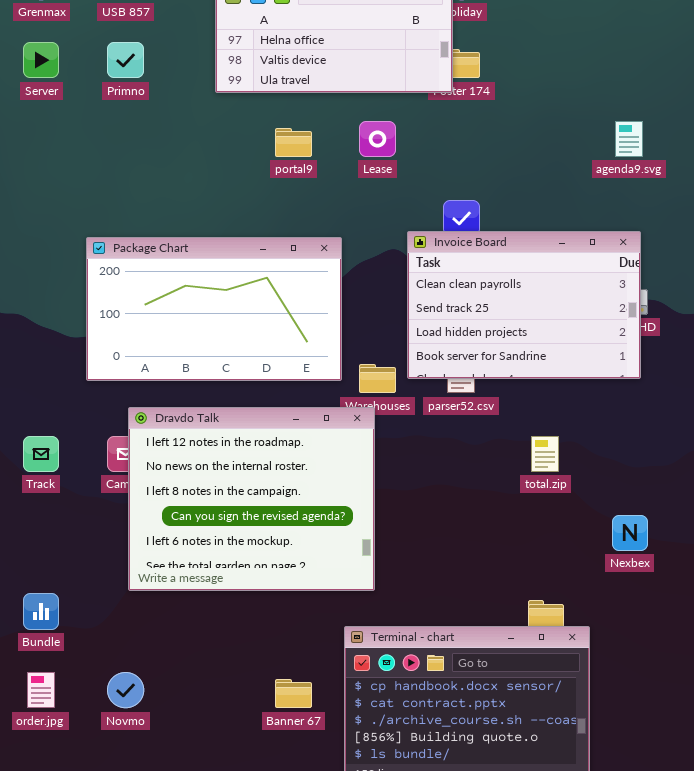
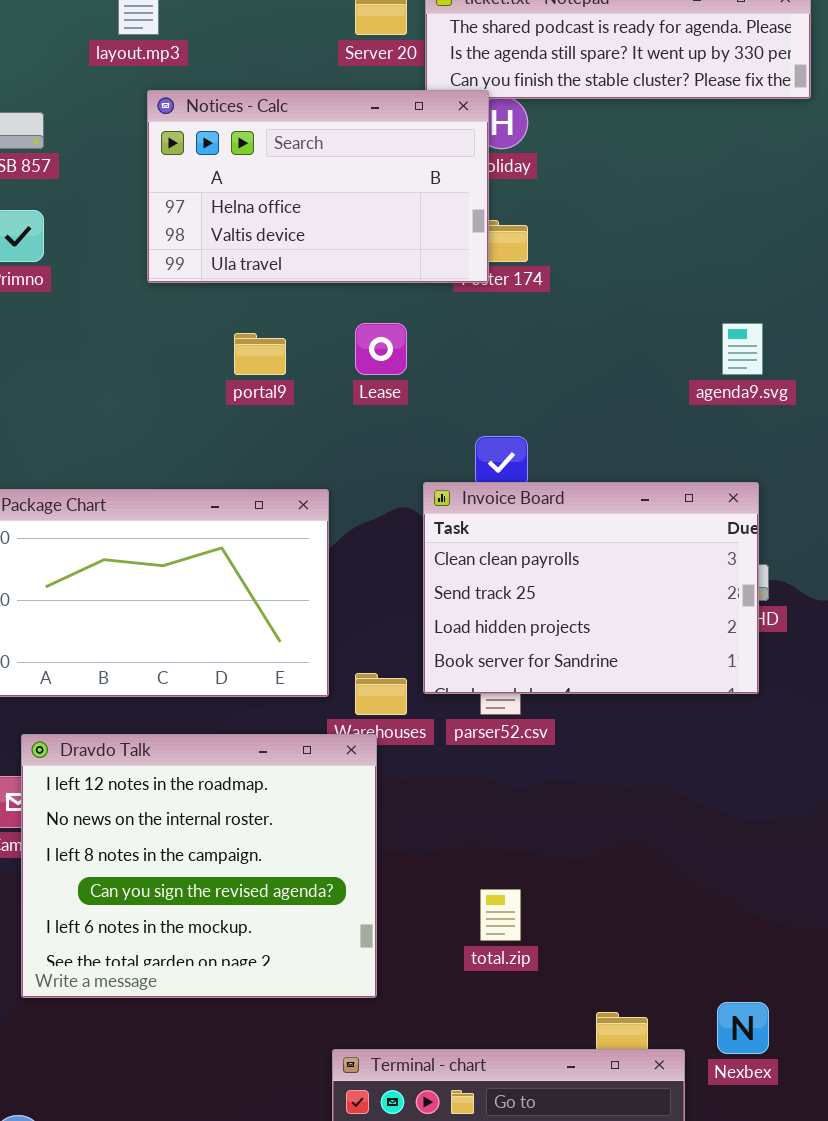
total.zip: [531,436,559,472] -> [480,889,521,941], moved
Nexbex: [612,515,648,551] -> [717,1002,769,1054], moved

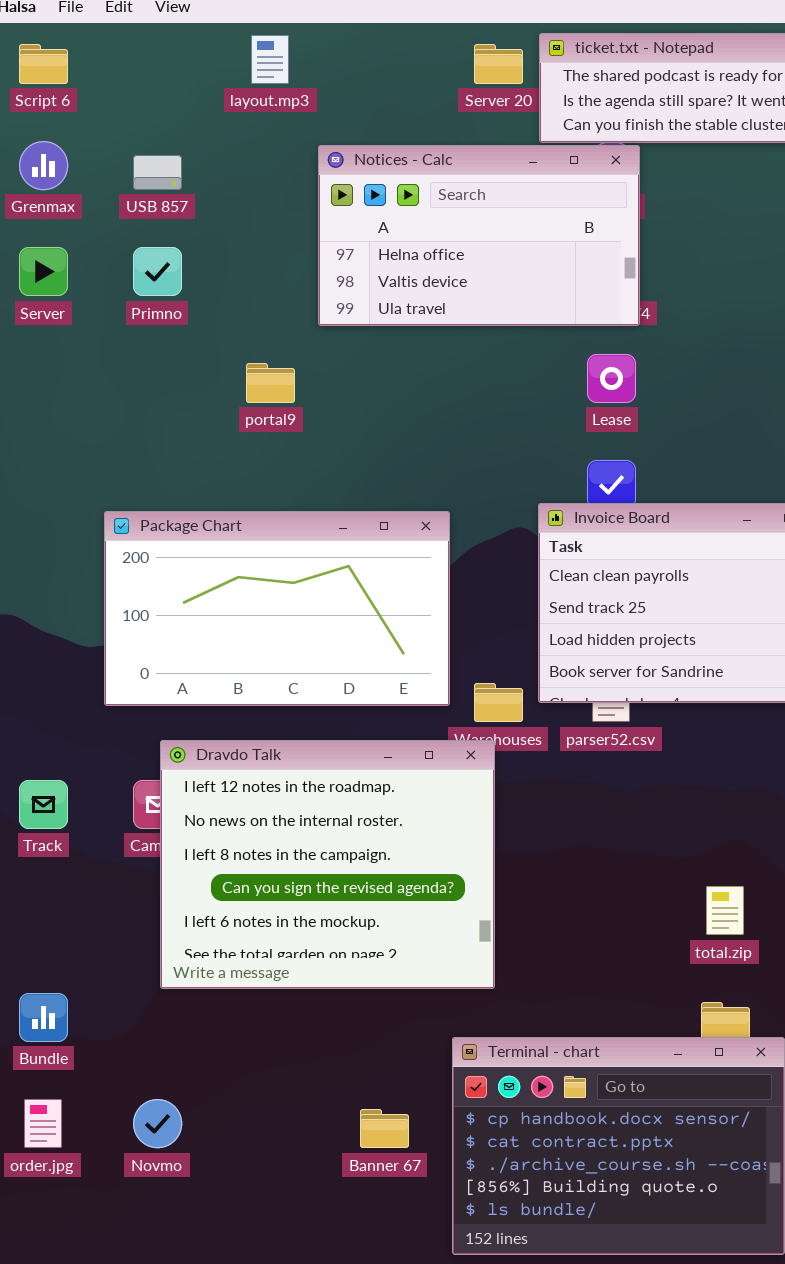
Notices - Calc: [147,90,489,283] -> [318,145,640,326], moved
Lease: [355,323,407,375] -> [587,354,636,403], moved
portal9: [234,333,286,375] -> [246,363,295,403], moved
total.zip: [480,889,521,941] -> [706,886,744,935], moved

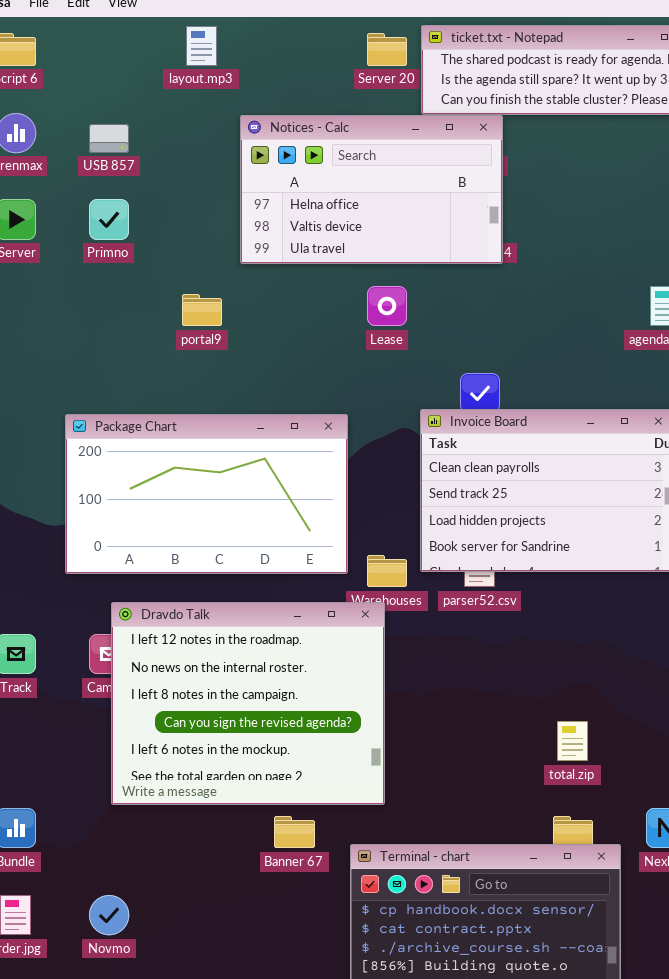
Lease: [587,354,636,403] -> [367,286,407,326], moved
Banner 67: [360,1109,409,1148] -> [274,816,315,848], moved

